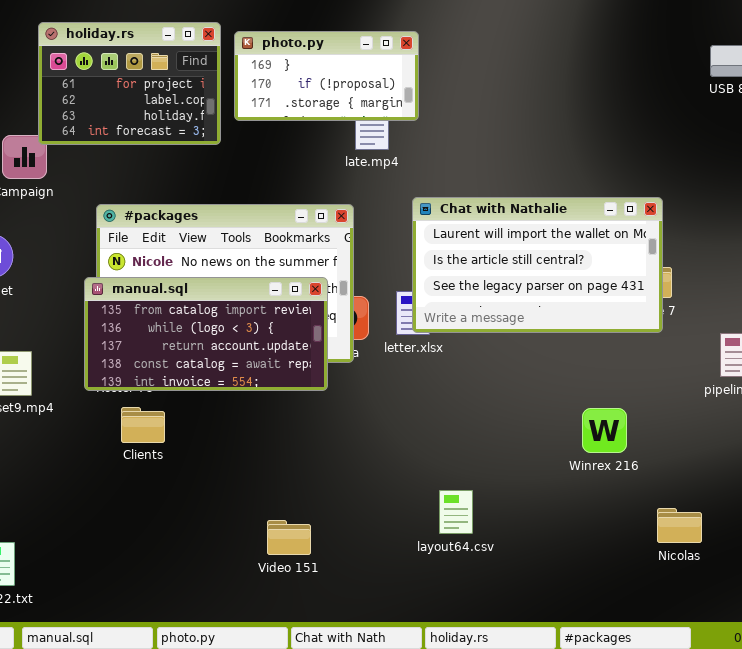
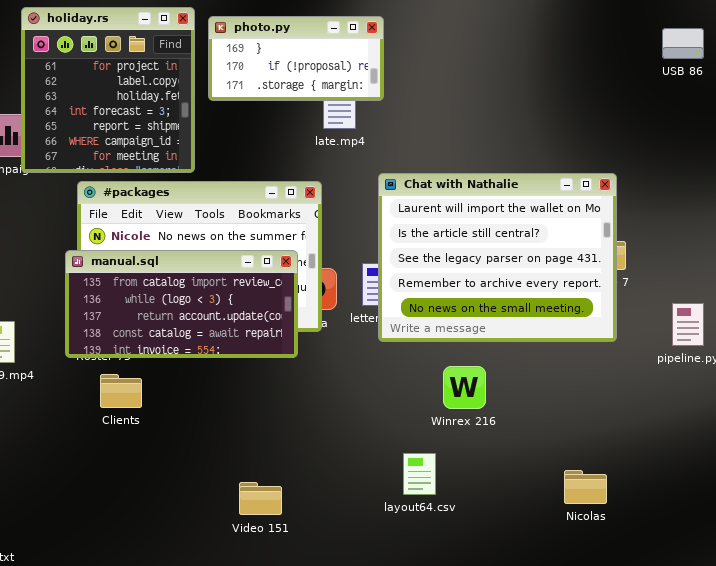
holiday.rs: [38,22,221,145] -> [21,7,195,173], resized
Chat with Nathalie: [412,197,663,333] -> [378,173,617,342], resized
Winrex 216: [582,408,627,453] -> [443,366,486,409], moved
Nicolas: [657,508,702,543] -> [564,470,607,504], moved

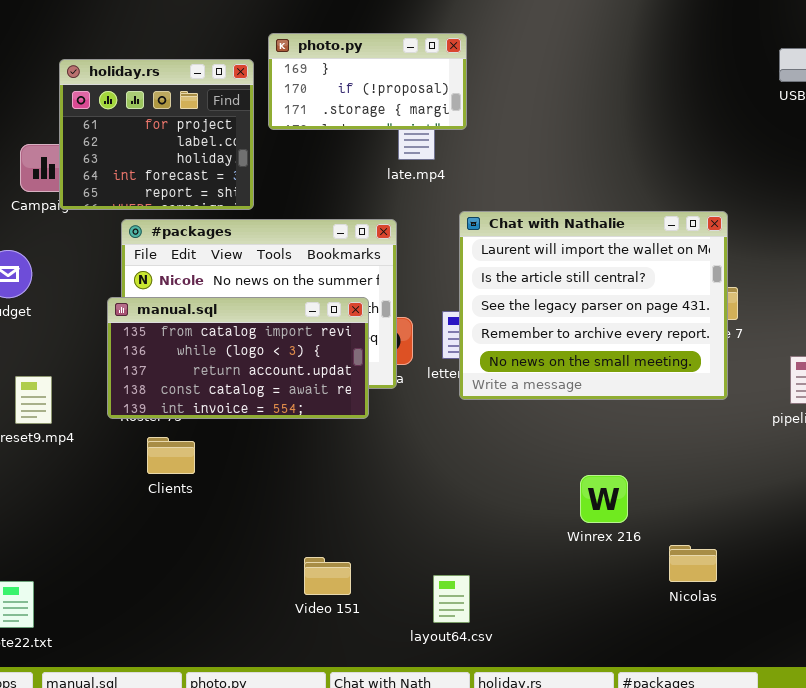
holiday.rs: [21,7,195,173] -> [59,59,254,210], resized
Winrex 216: [443,366,486,409] -> [580,475,628,523], moved
layout64.csv: [403,453,436,495] -> [433,575,470,623], moved

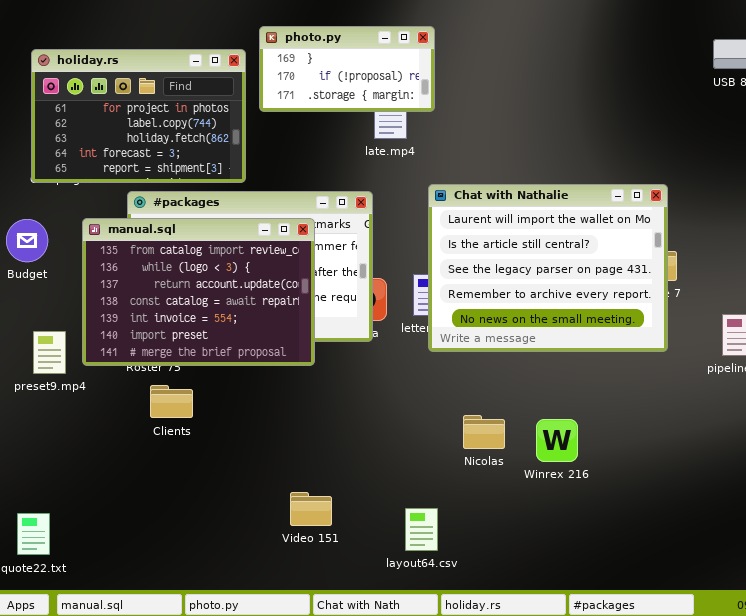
holiday.rs: [59,59,254,210] -> [31,49,246,183], resized
manual.sql: [107,297,369,419] -> [82,218,315,366], moved, resized
Nicolas: [669,545,717,582] -> [463,415,505,449], moved

